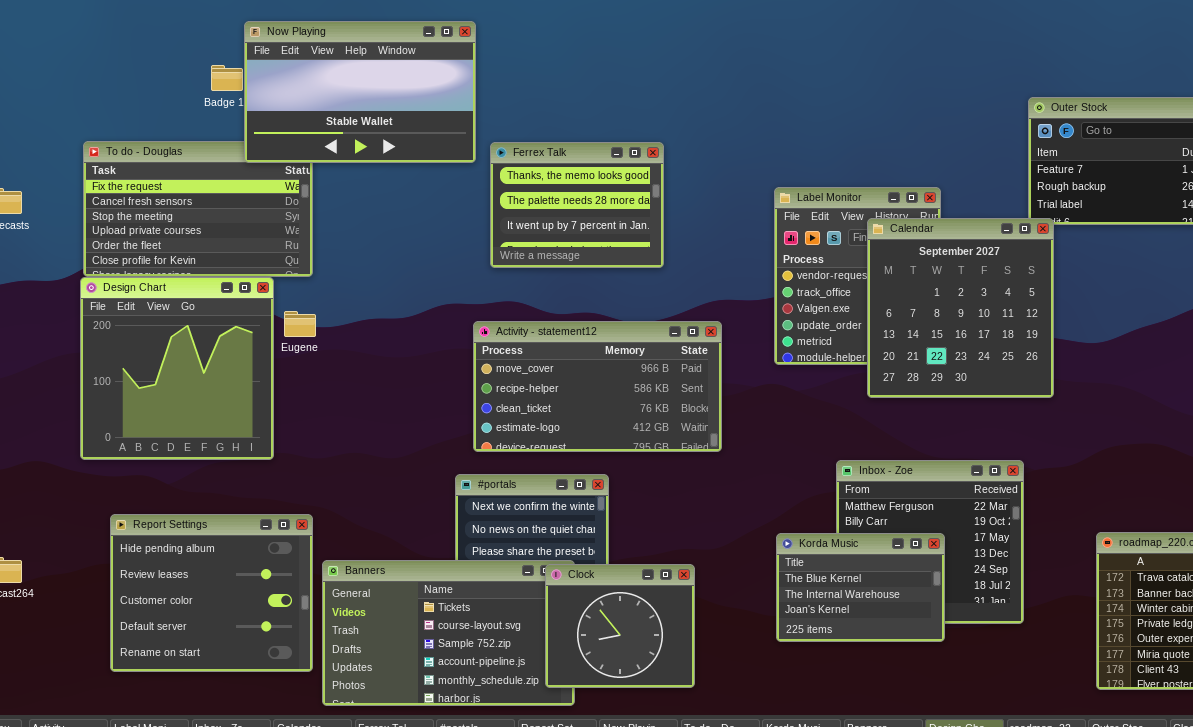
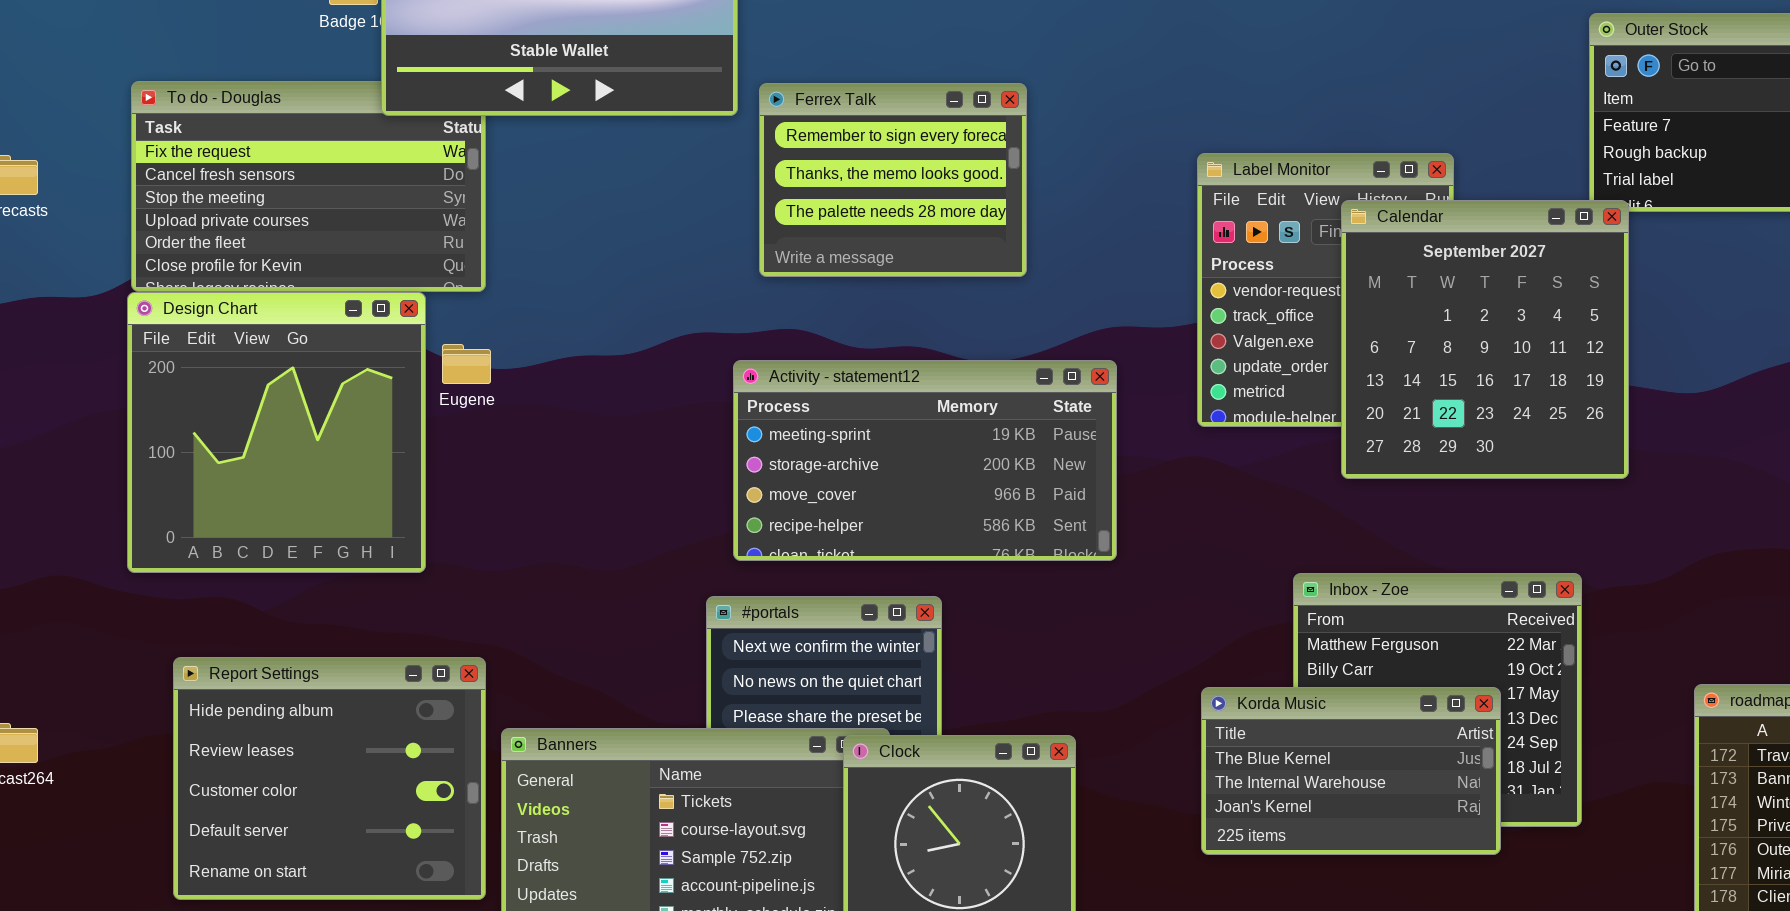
Ferrex Talk: [490,142,664,268] -> [759,83,1027,277], scrolled up 1 row
Activity - statement12: [473,321,722,452] -> [733,360,1117,561], scrolled up 2 rows
Korda Music: [776,533,945,642] -> [1201,687,1501,855], resized

